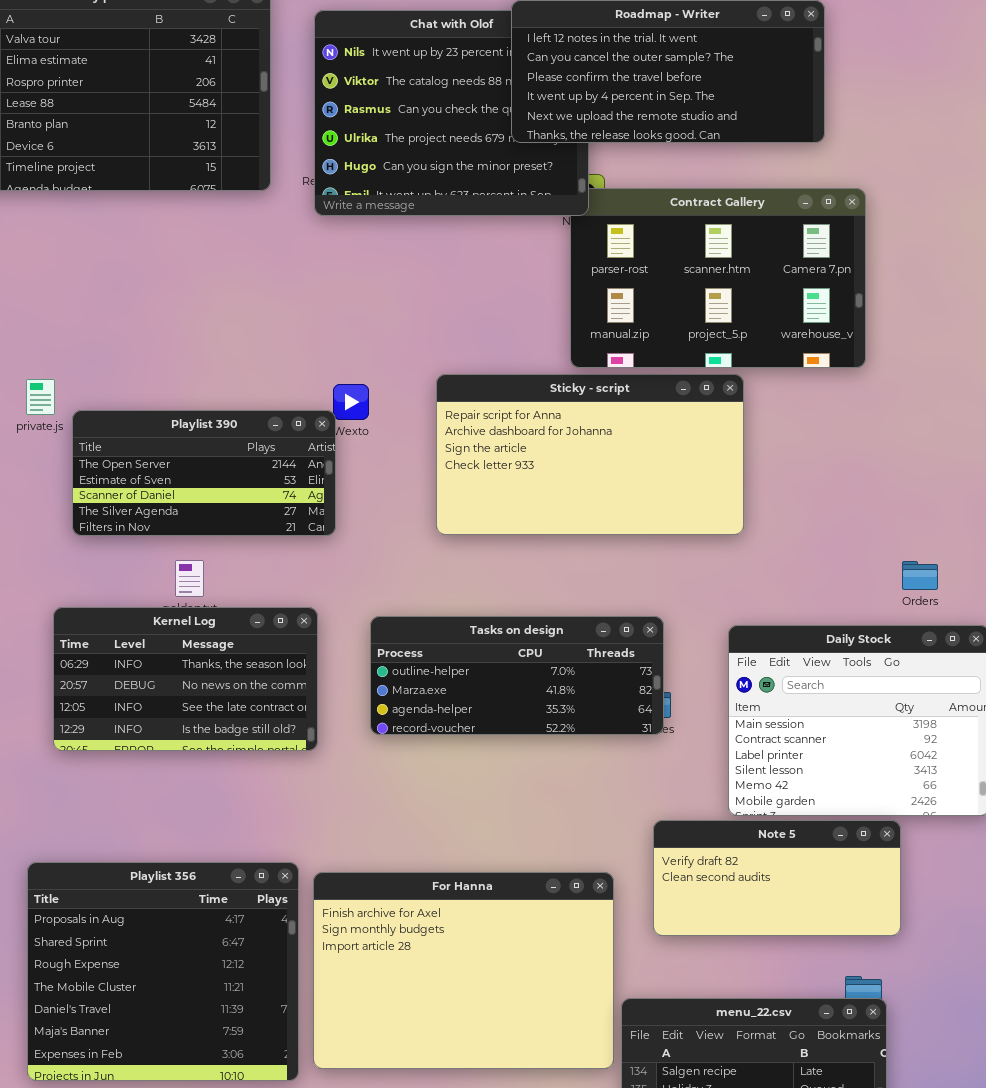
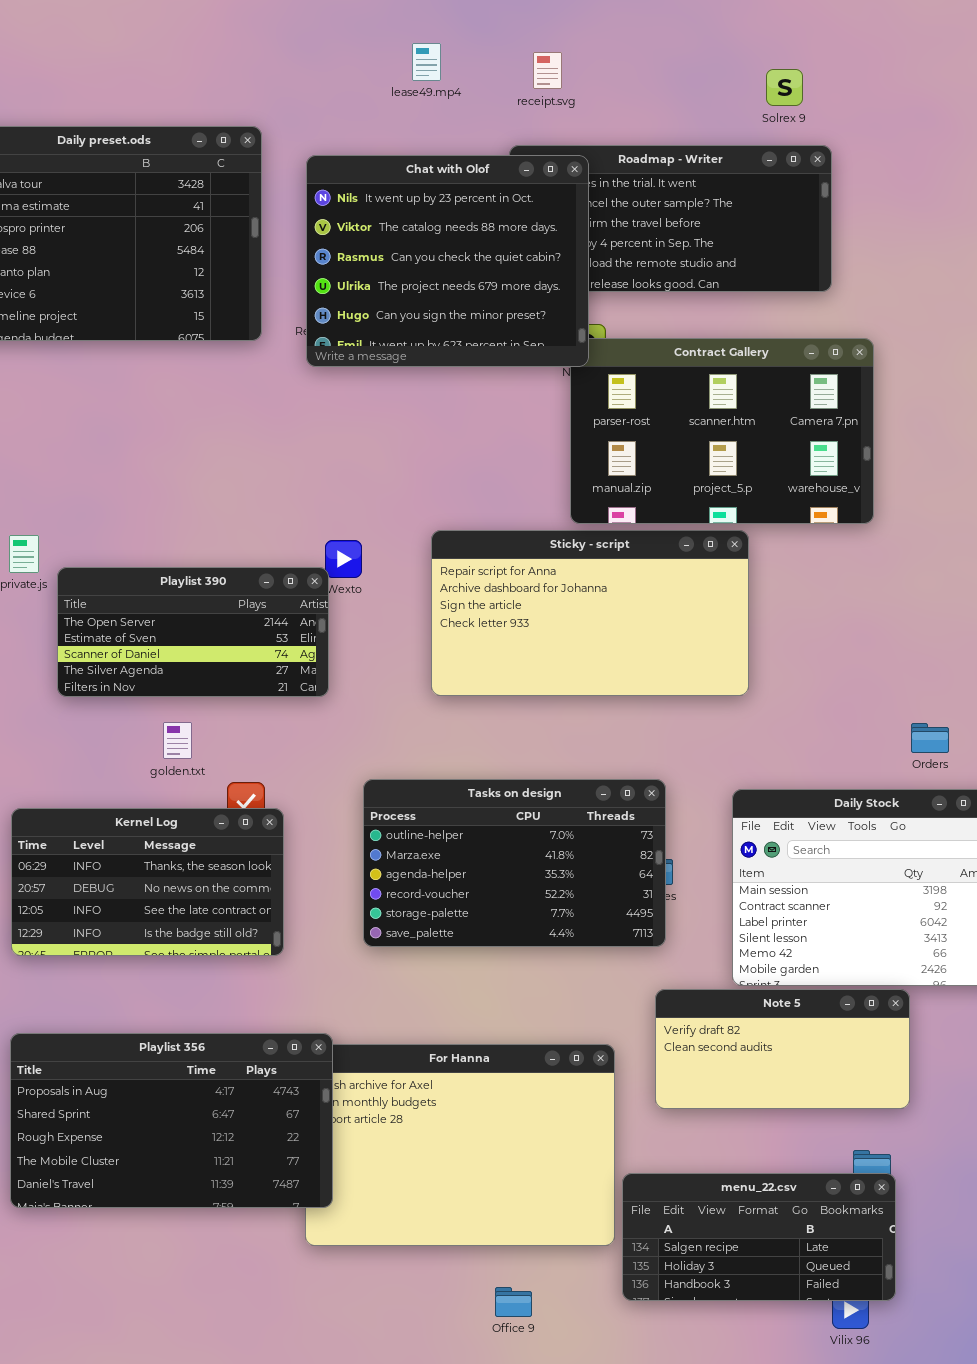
Chat with Olof: [314,10,589,216] -> [306,155,589,367], raised
Kernel Log: [53,607,318,751] -> [11,808,284,956], moved
Tasks on design: [370,616,664,735] -> [363,779,666,947], resized
Playlist 356: [27,862,299,1081] -> [10,1033,333,1208], resized

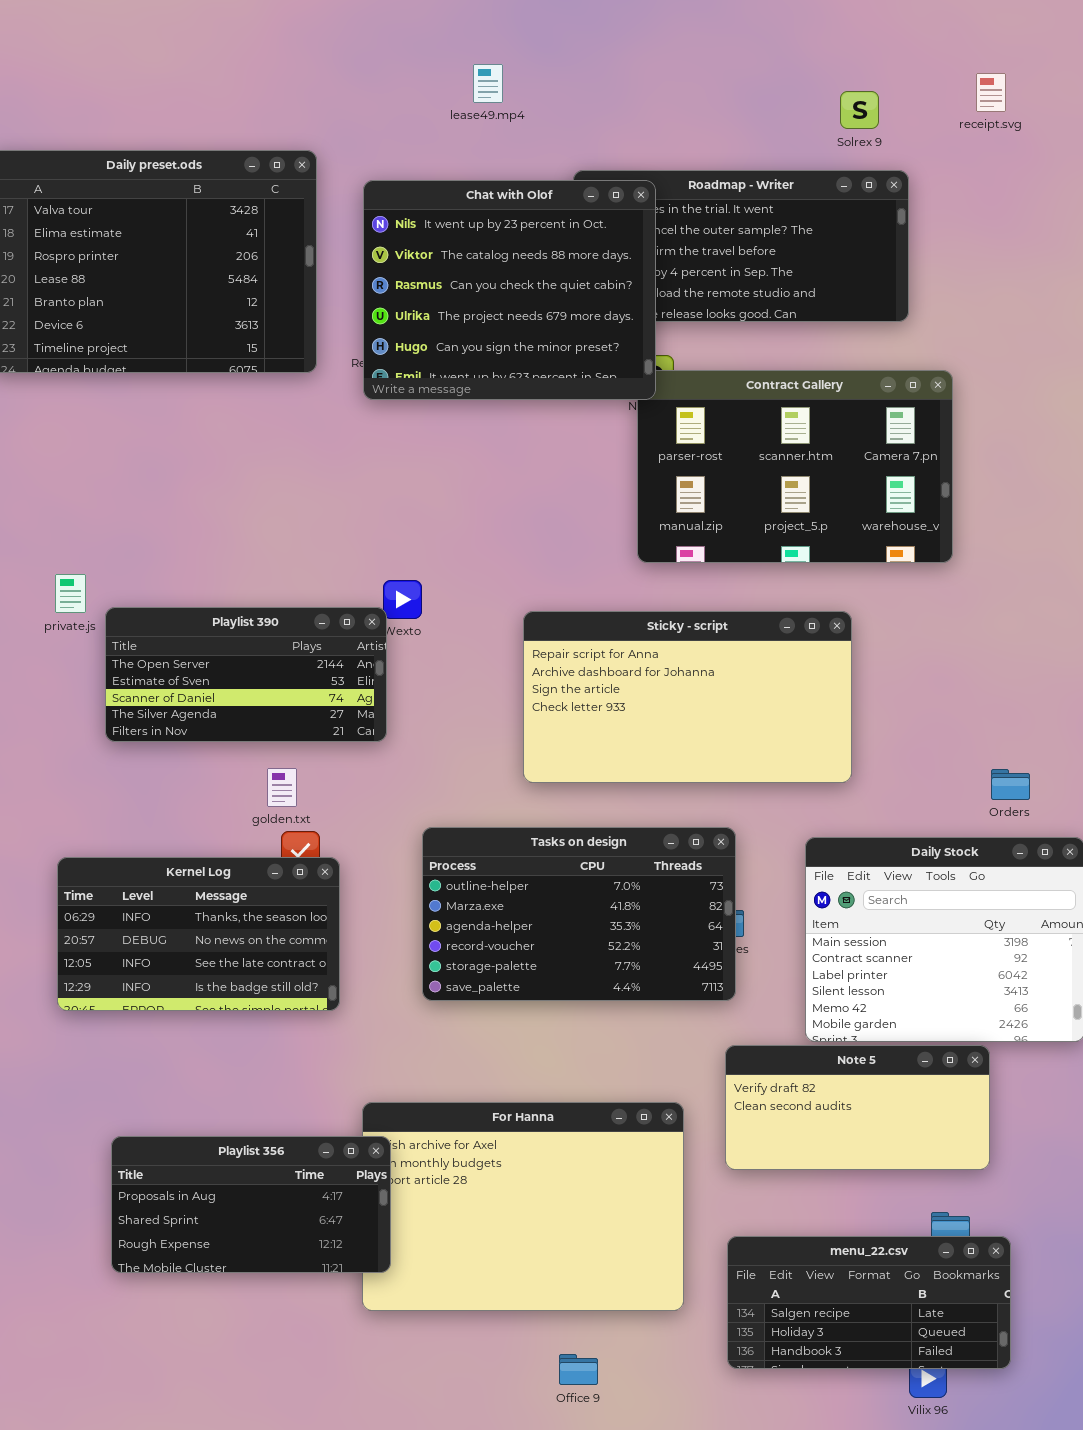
receipt.svg: [533,52,562,89] -> [976,73,1006,112], moved
Sticky - script: [431,530,749,696] -> [523,611,852,783], moved
golden.txt: [163,722,192,759] -> [267,768,297,807], moved
Playlist 356: [10,1033,333,1208] -> [111,1136,391,1273], resized
menu_22.csv: [622,1173,896,1301] -> [727,1236,1011,1369], moved

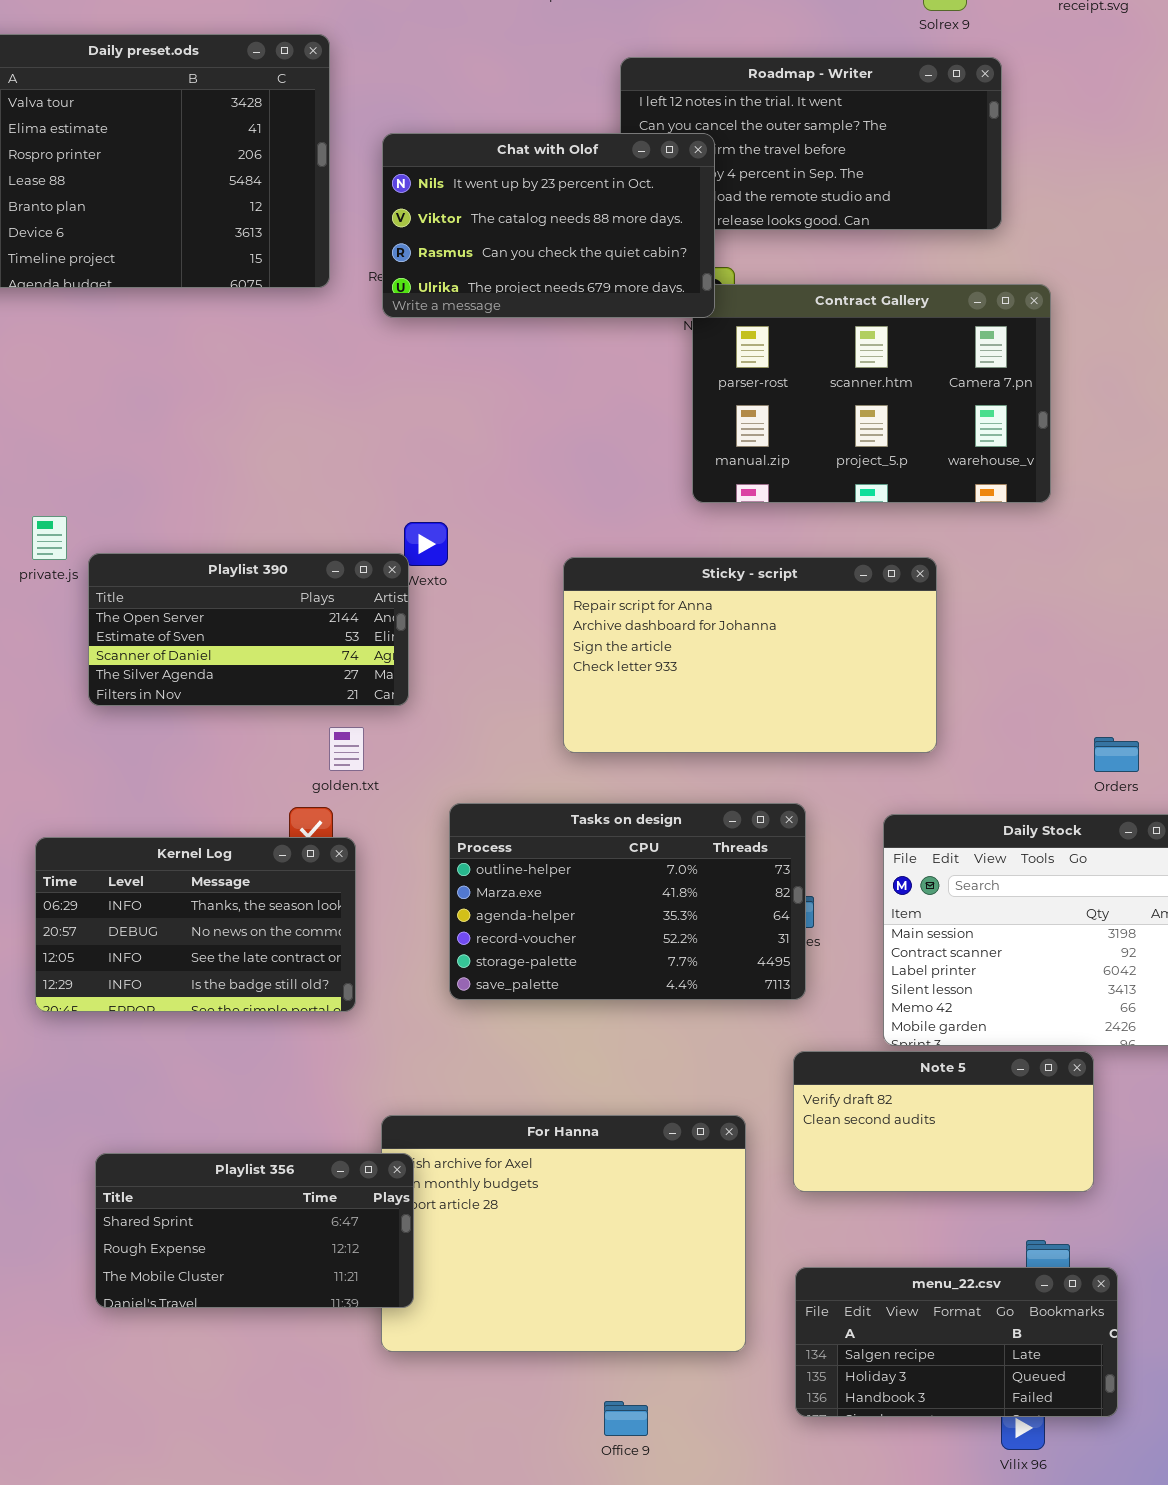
Chat with Olof: [363,180,656,400] -> [382,133,715,318], resized
golden.txt: [267,768,297,807] -> [329,727,364,771], moved
Playlist 356: [111,1136,391,1273] -> [95,1153,414,1308], scrolled down 1 row

